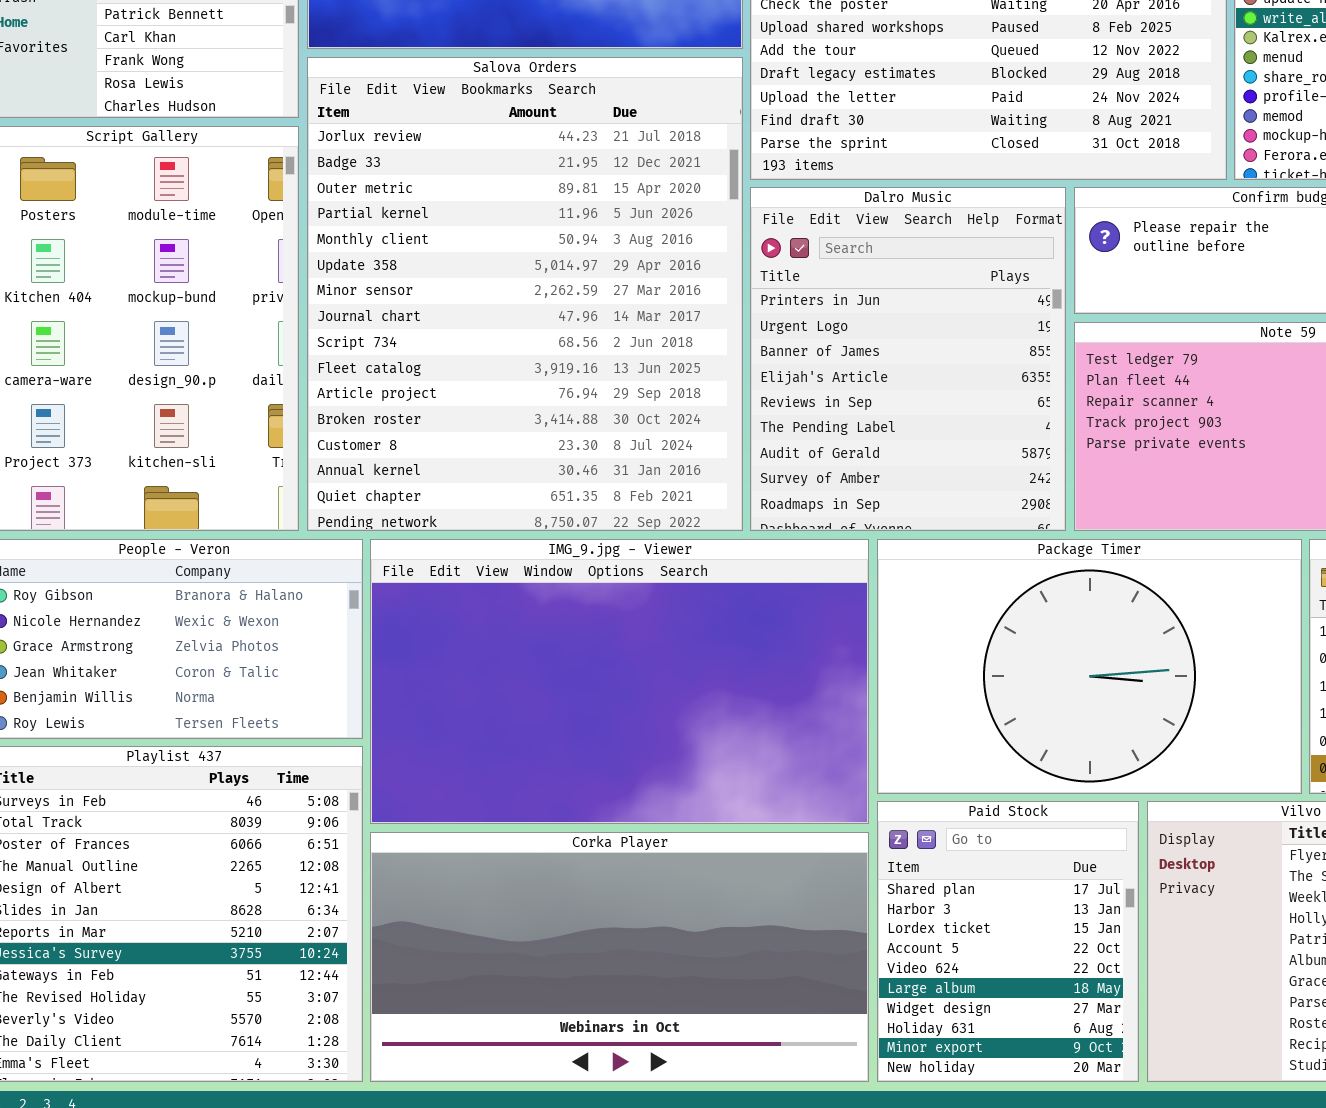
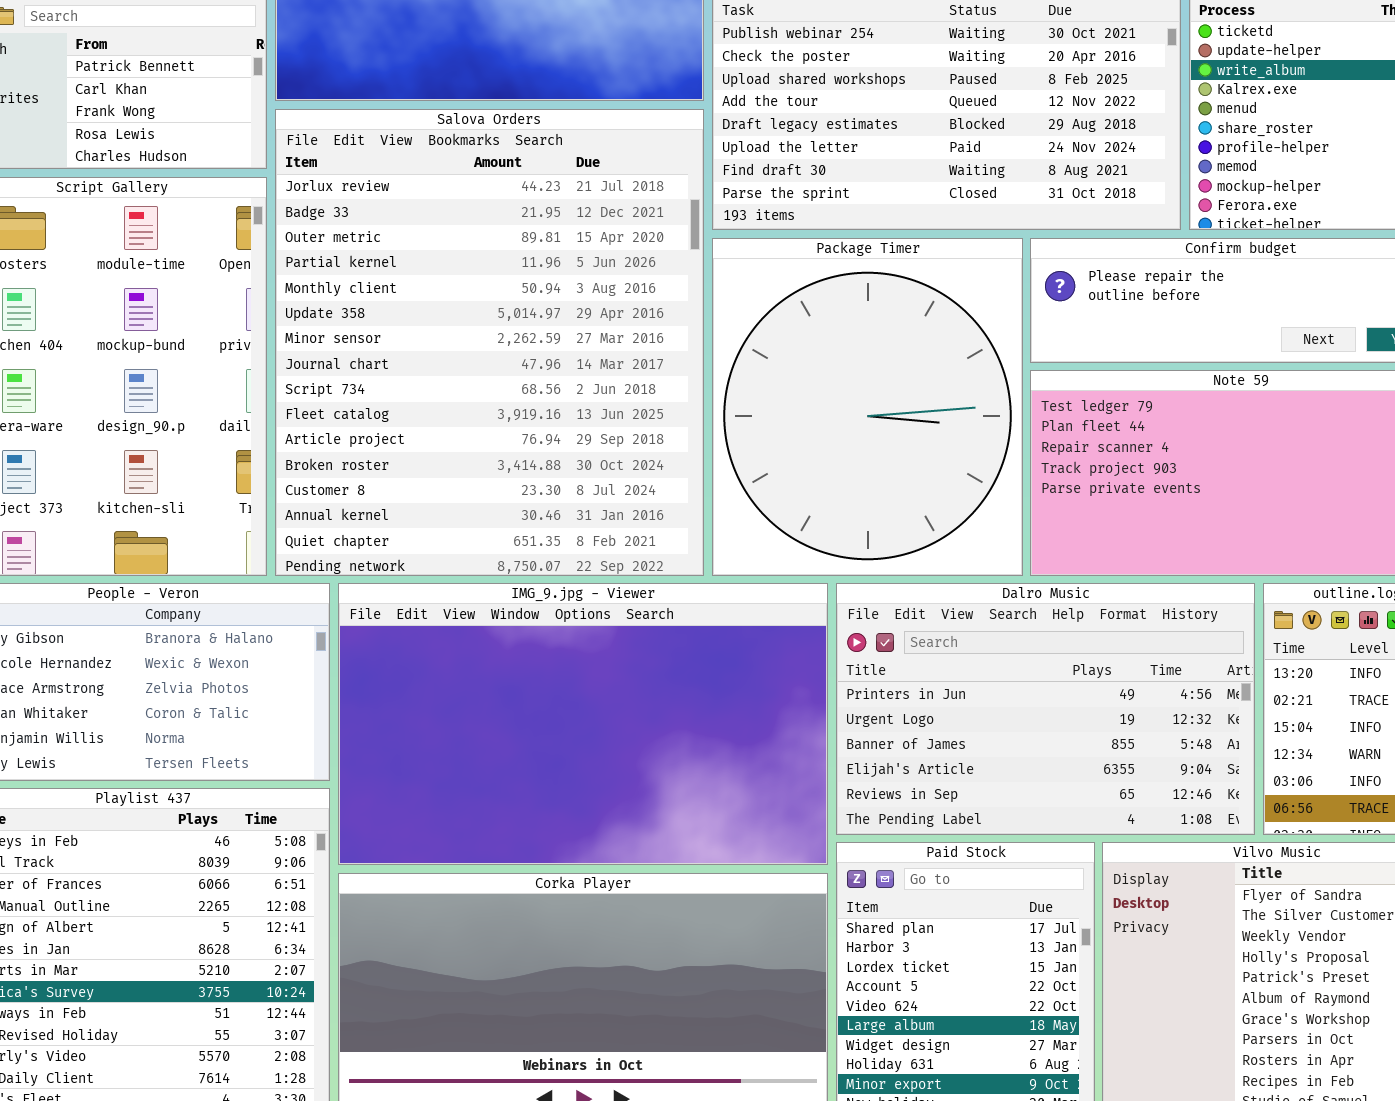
Dalro Music: [750,187,1066,531] -> [836,583,1255,835], moved, resized
Package Timer: [877,539,1302,794] -> [712,238,1023,576], moved, resized

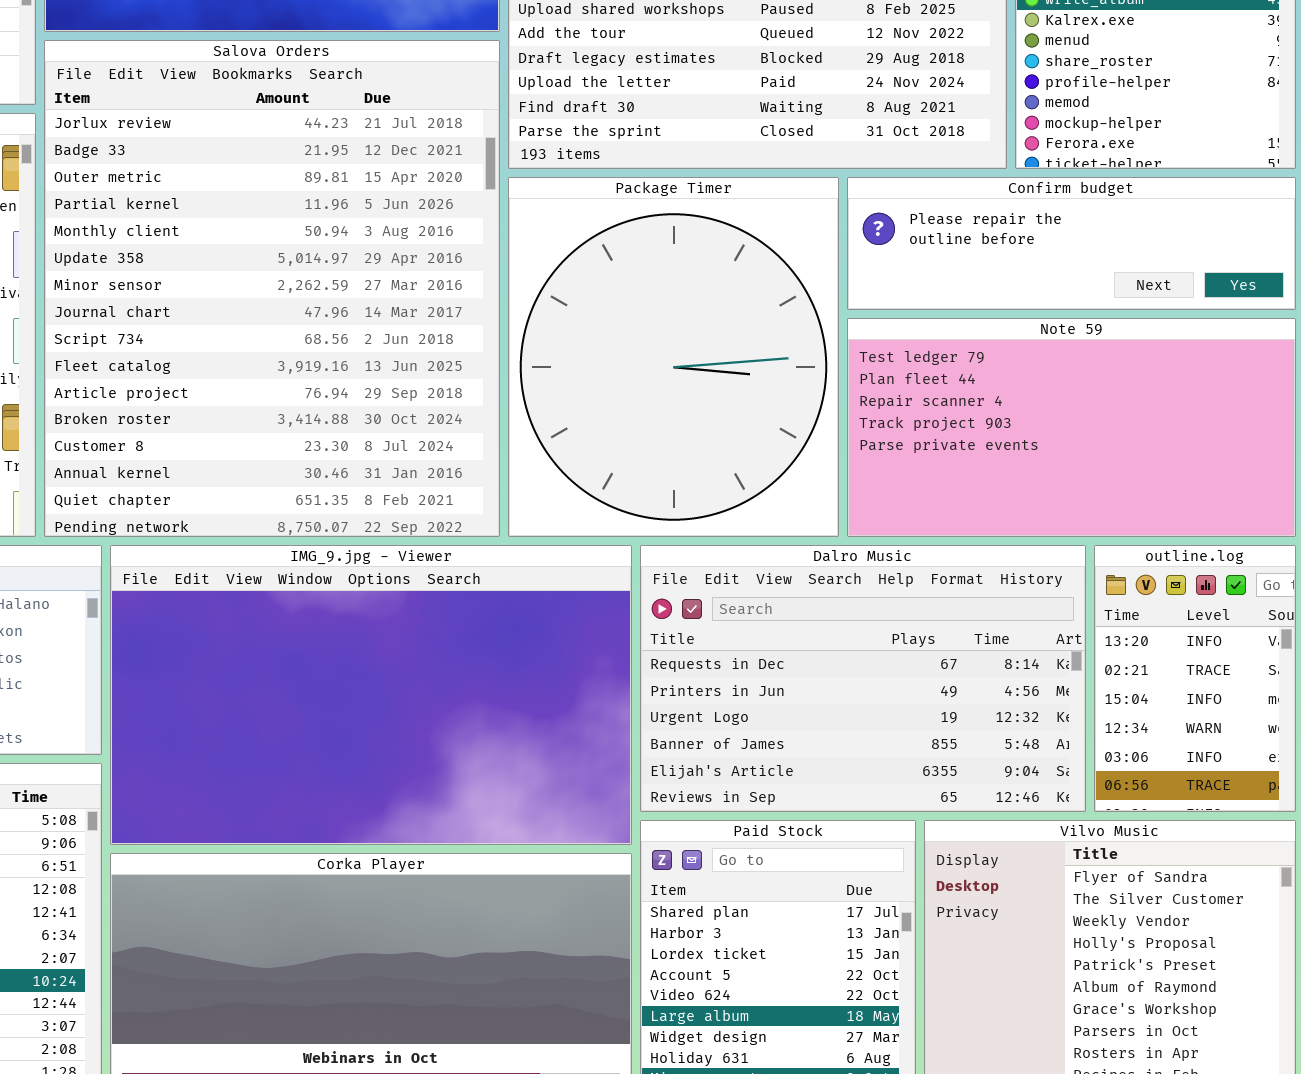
Dalro Music: [836,583,1255,835] -> [640,545,1086,812], scrolled up 1 row

